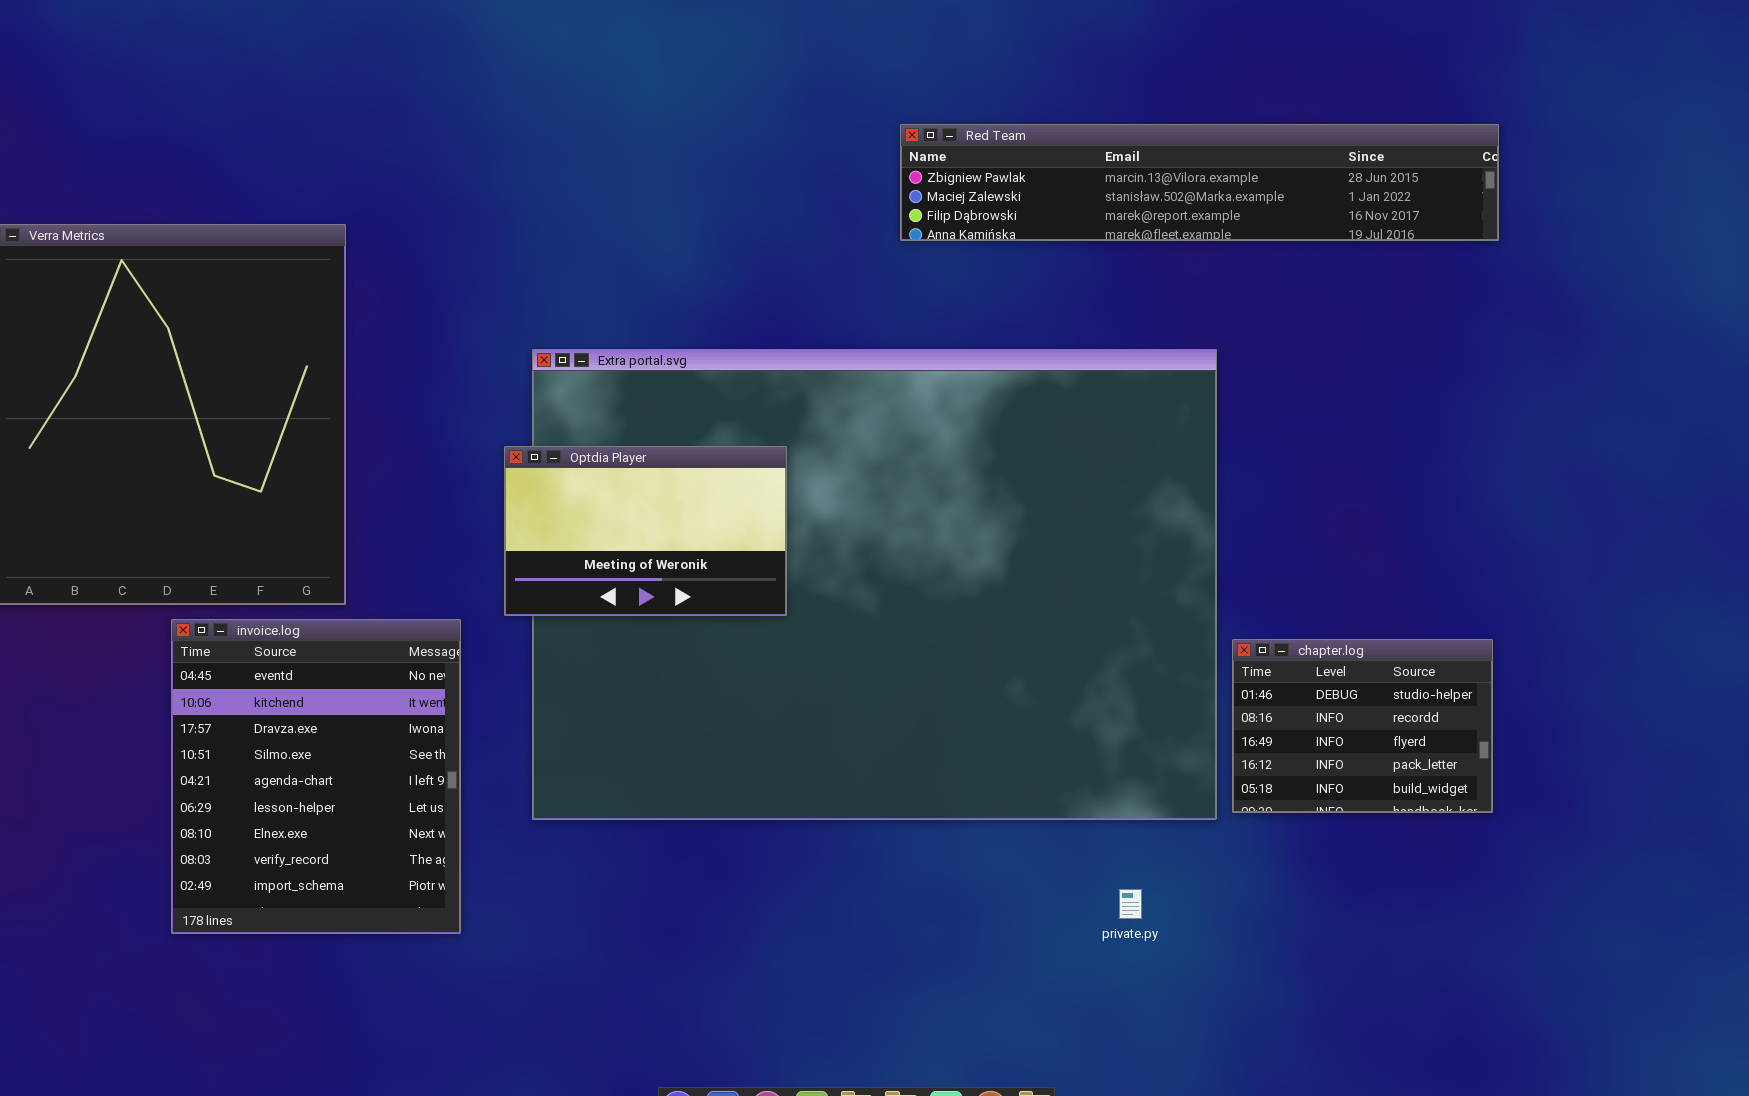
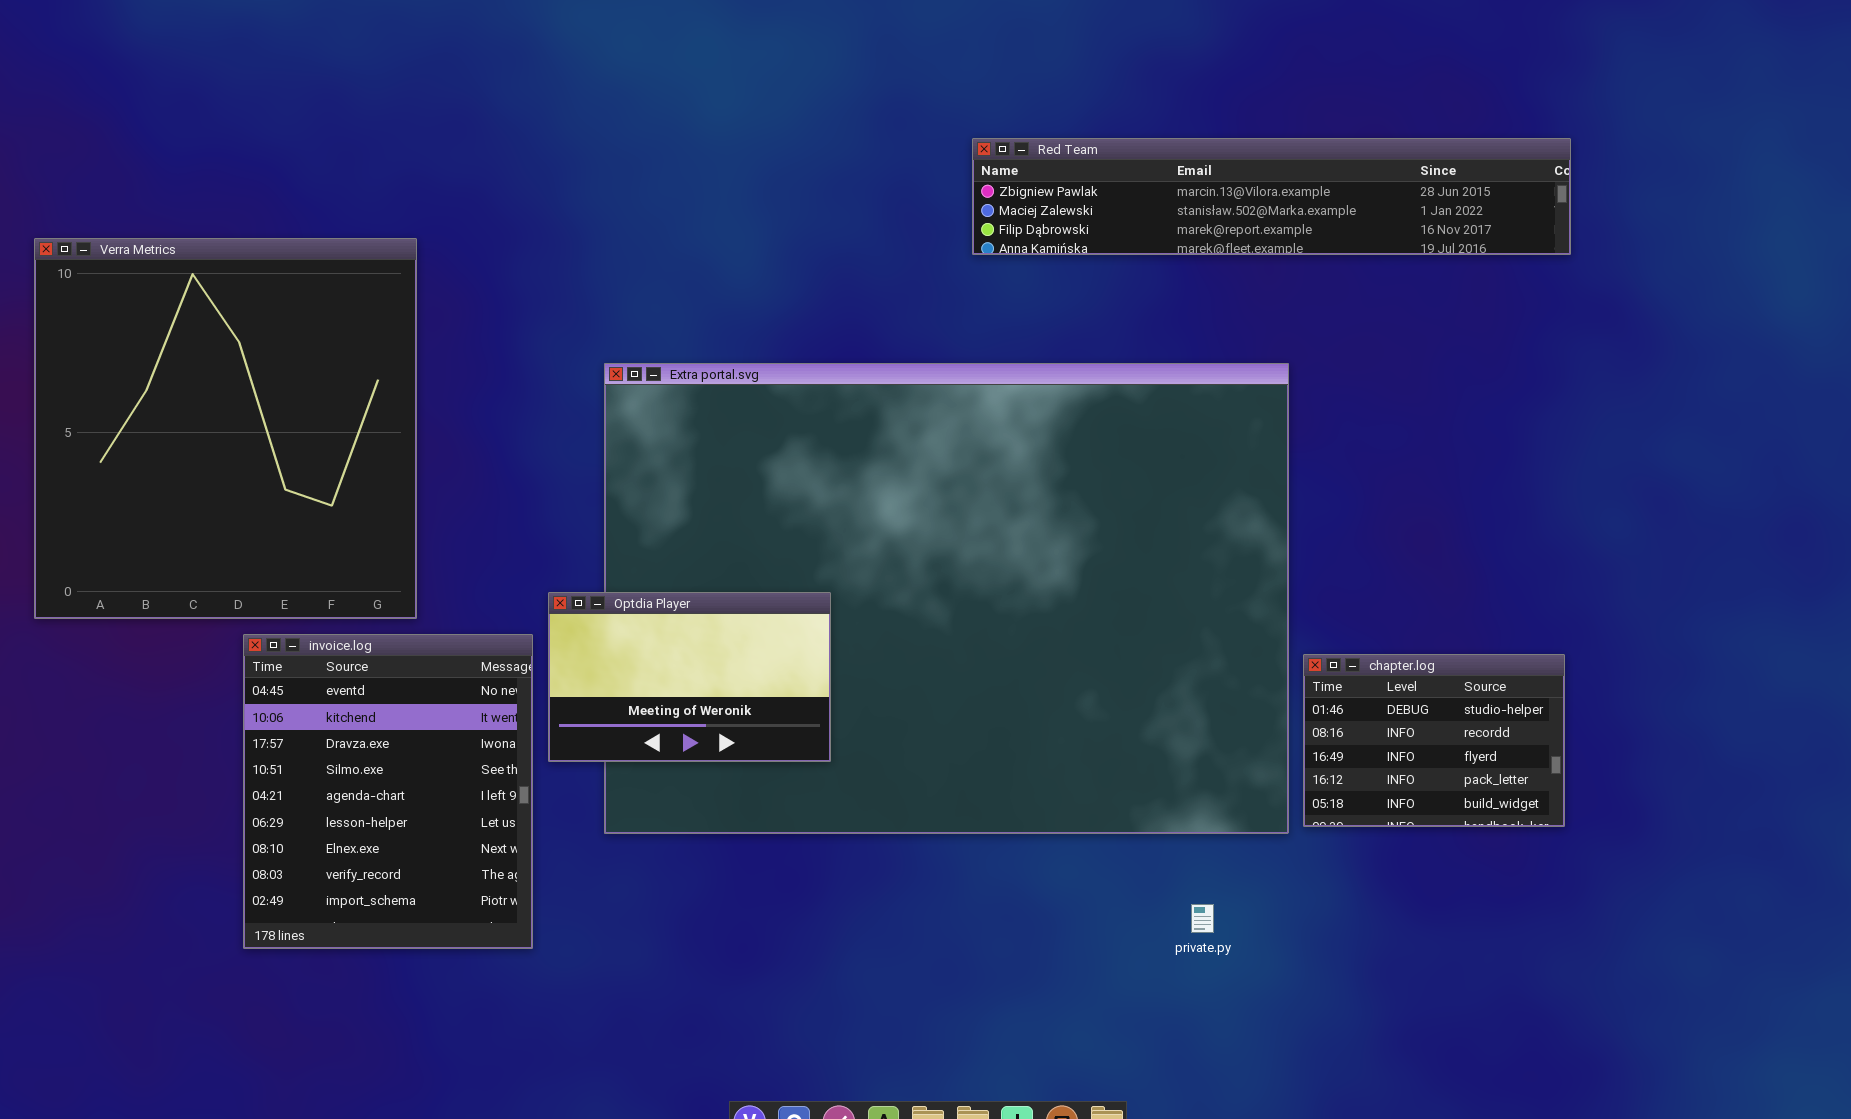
Optdia Player: [504,446,787,616] -> [548,592,831,762], moved

